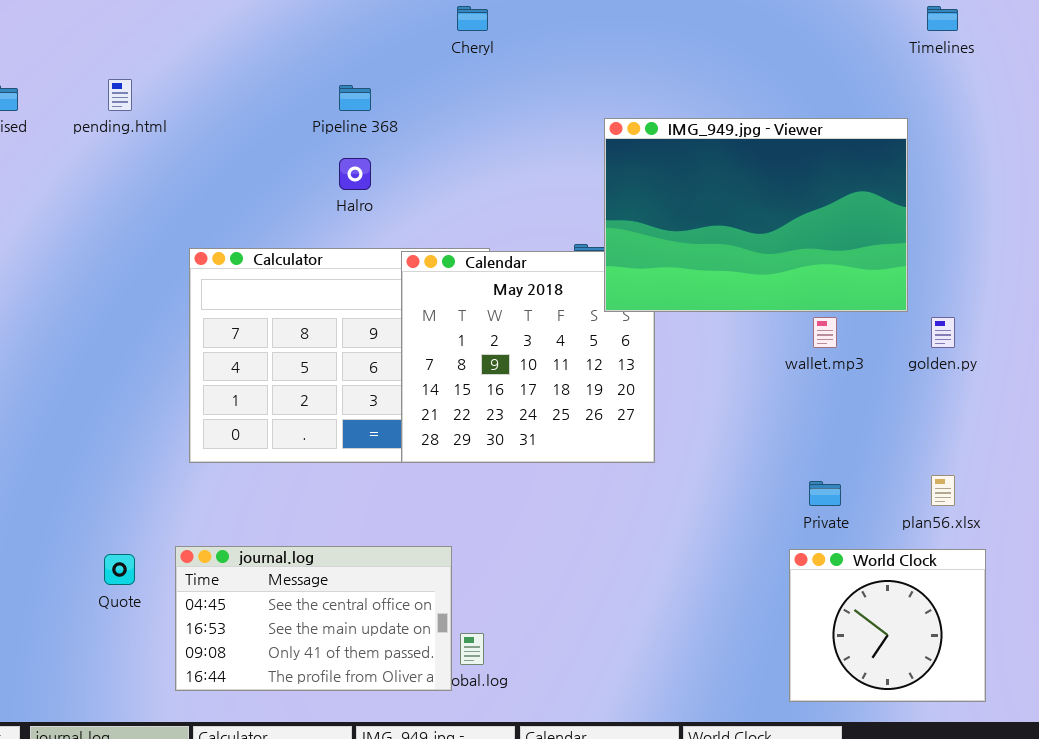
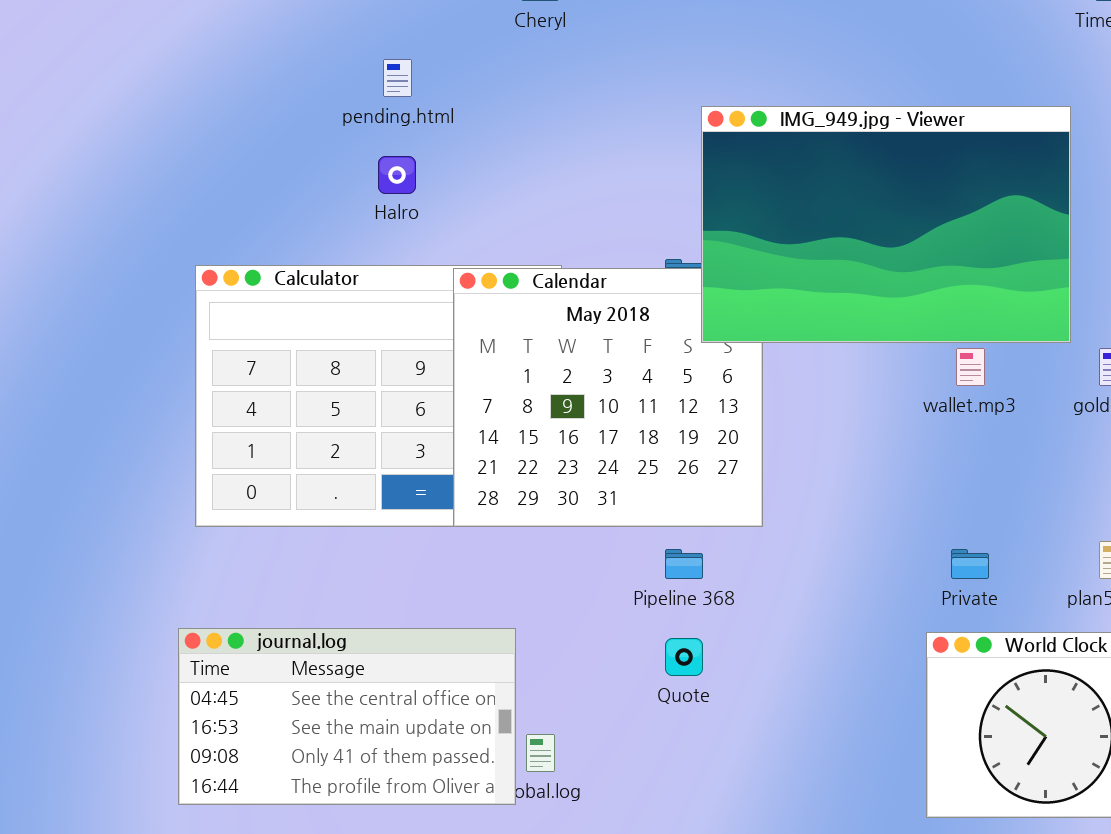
pending.html: [108,79,132,111] -> [383,59,412,97], moved
Pipeline 368: [339,85,371,111] -> [665,549,703,579], moved
Quote: [104,554,135,585] -> [665,638,703,676], moved

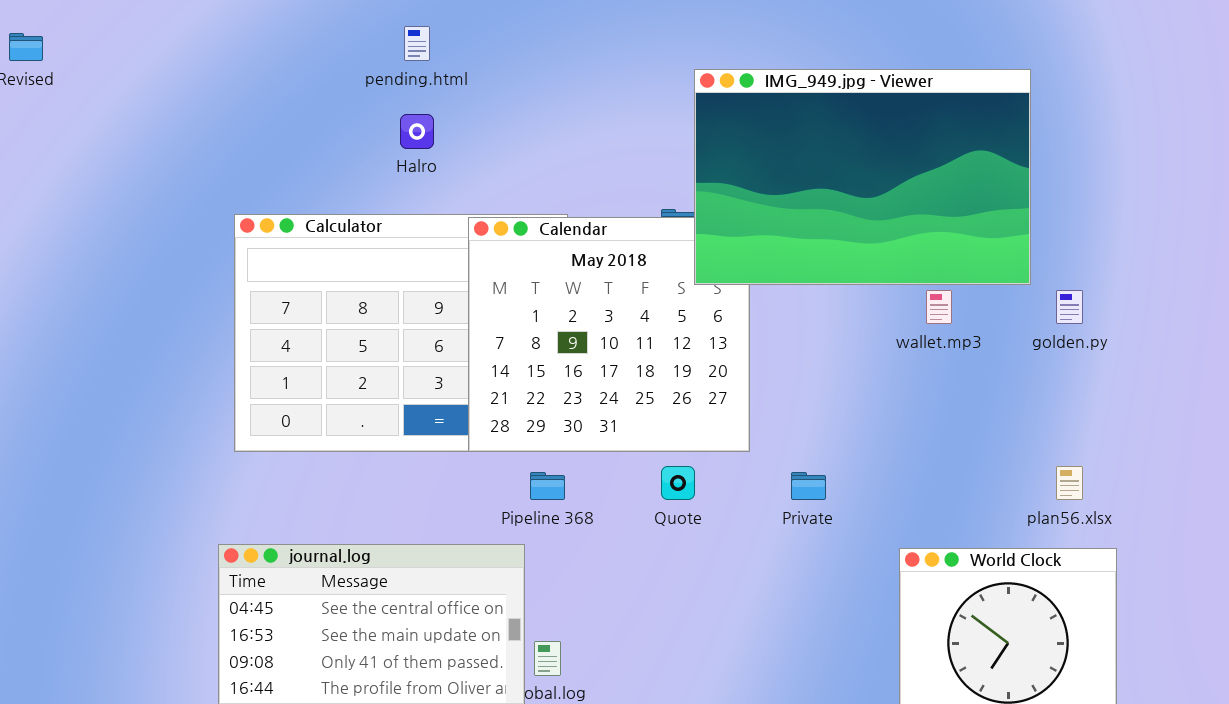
Pipeline 368: [665,549,703,579] -> [530,472,565,500], moved
Private: [951,549,989,579] -> [791,472,826,500], moved
Quote: [665,638,703,676] -> [661,466,695,500], moved

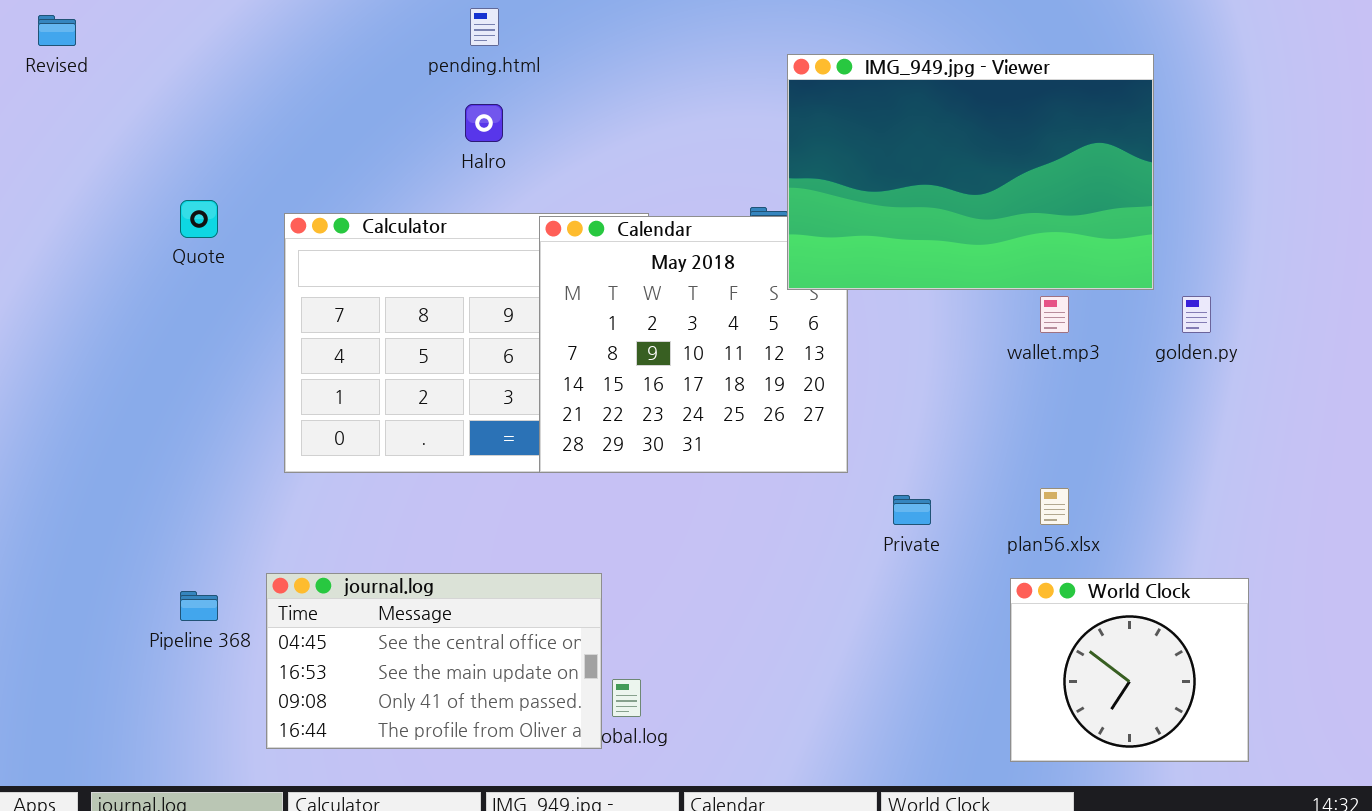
Quote: [661,466,695,500] -> [180,200,218,238], moved
plan56.xlsx: [1056,466,1083,500] -> [1040,488,1069,525], moved
Pipeline 368: [530,472,565,500] -> [180,591,218,621], moved

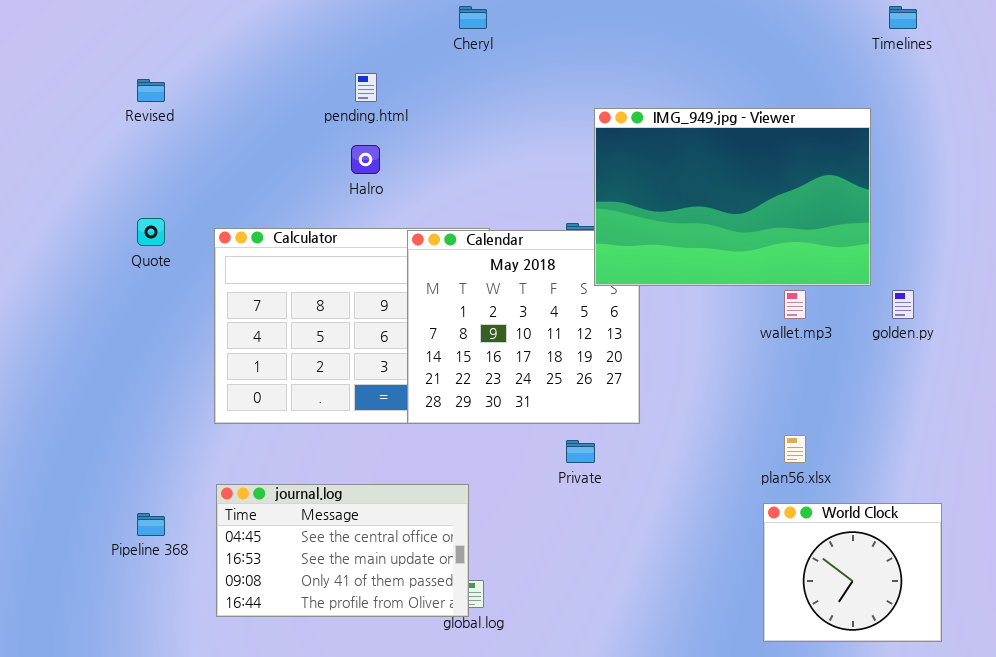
Revised: [38,15,76,46] -> [137,79,165,102], moved
Private: [893,495,931,525] -> [566,440,595,463], moved
journal.log: [266,573,602,749] -> [216,484,469,617], moved

